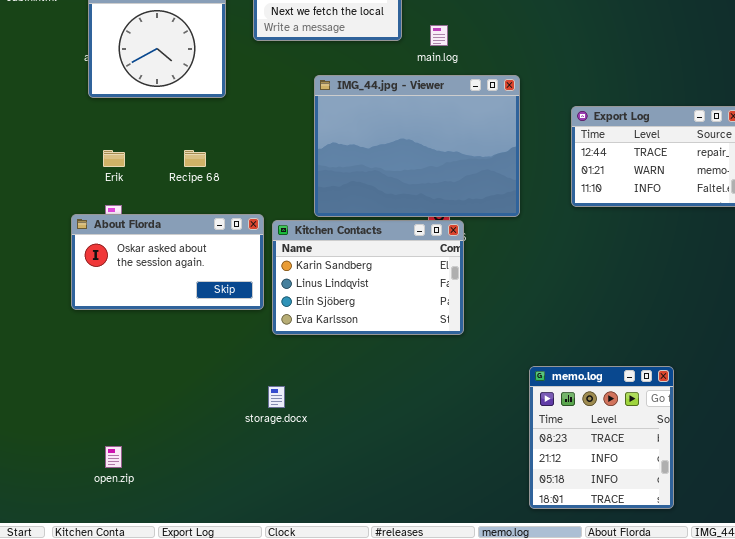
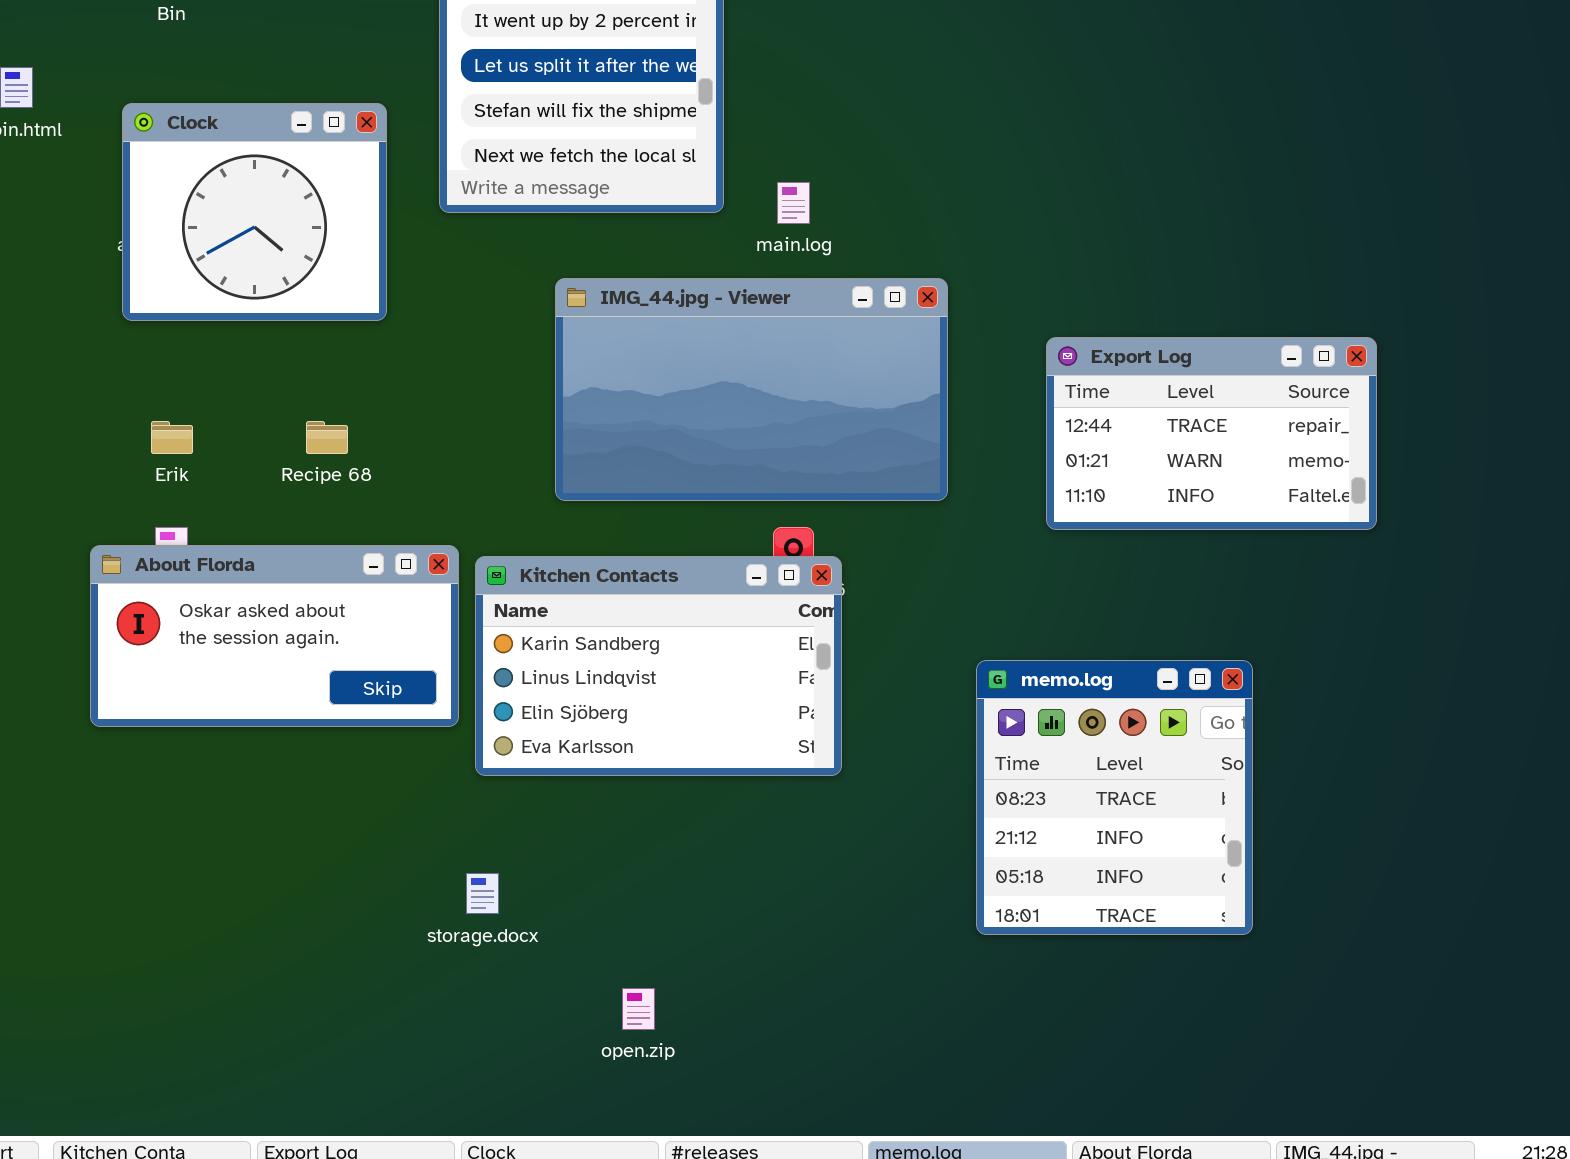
IMG_44.jpg - Viewer: [314,75,520,217] -> [555,278,948,501], resized
memo.log: [529,366,674,509] -> [976,660,1253,935], moved
open.zip: [105,446,122,468] -> [622,988,655,1030], moved

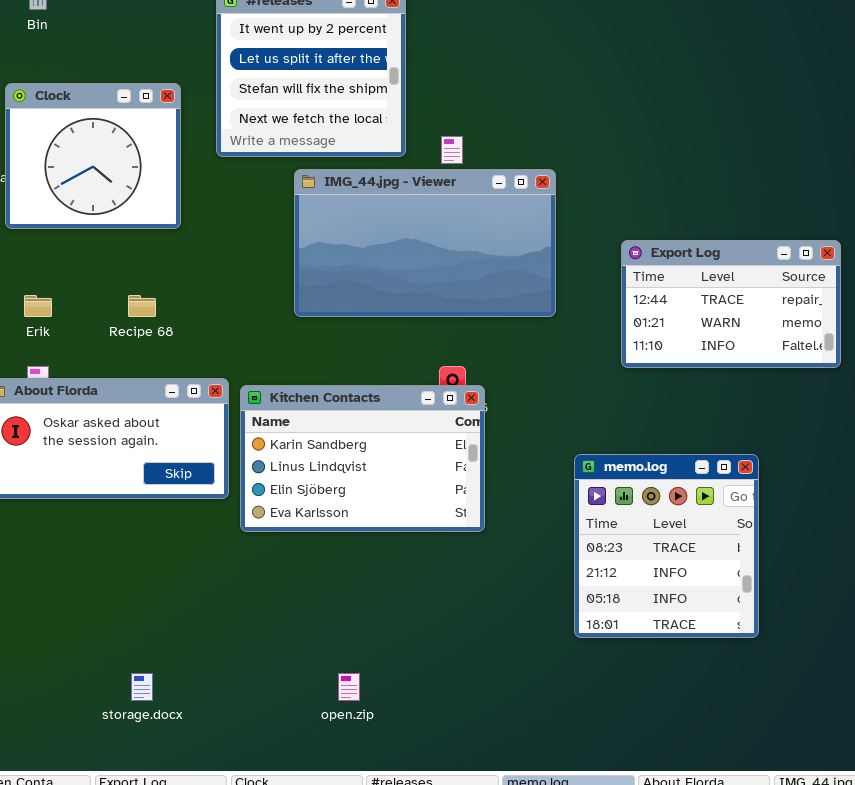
IMG_44.jpg - Viewer: [555,278,948,501] -> [294,169,556,317], moved
storage.docx: [466,873,499,914] -> [131,673,153,701], moved

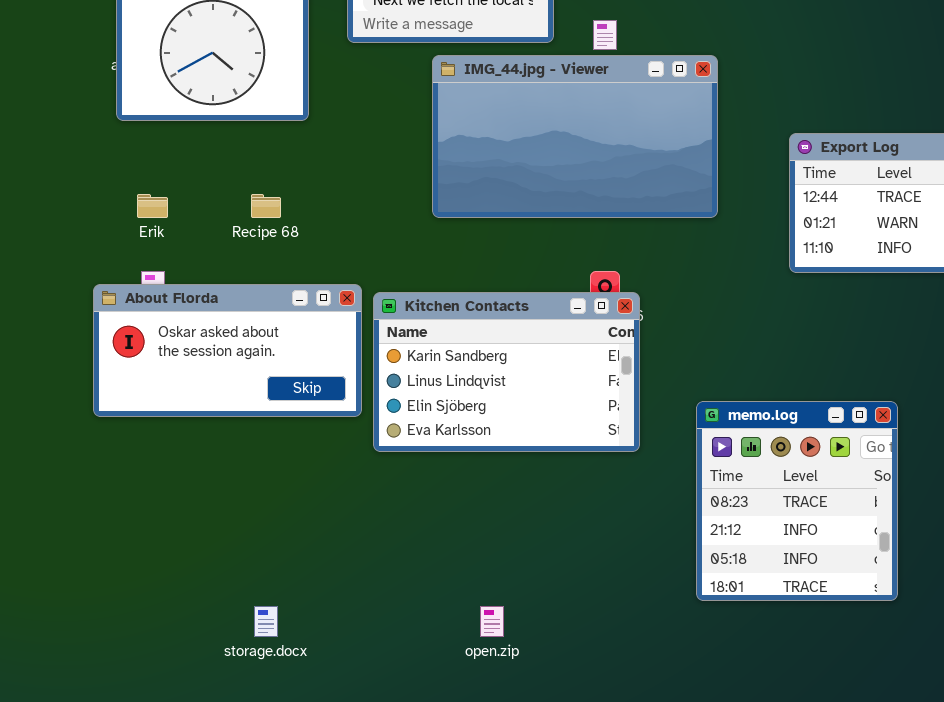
memo.log: [574,454,759,638] -> [696,401,898,601], moved

